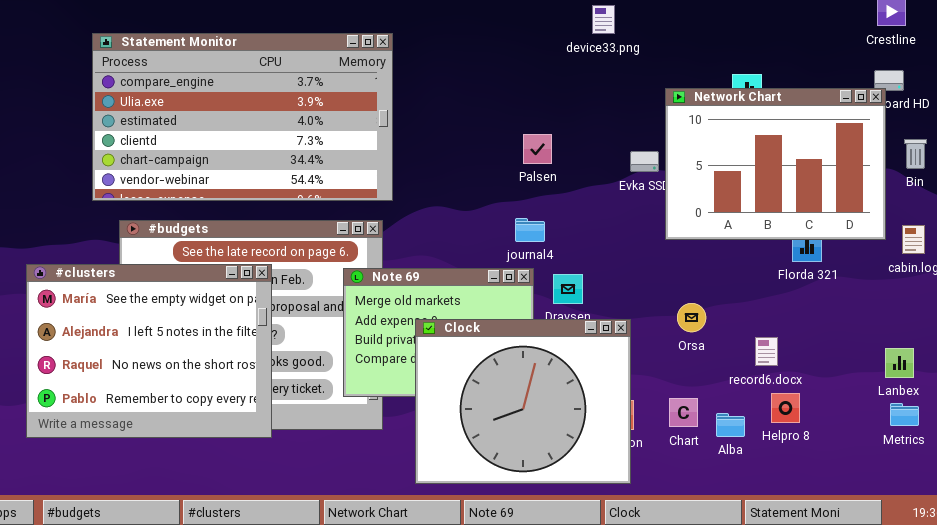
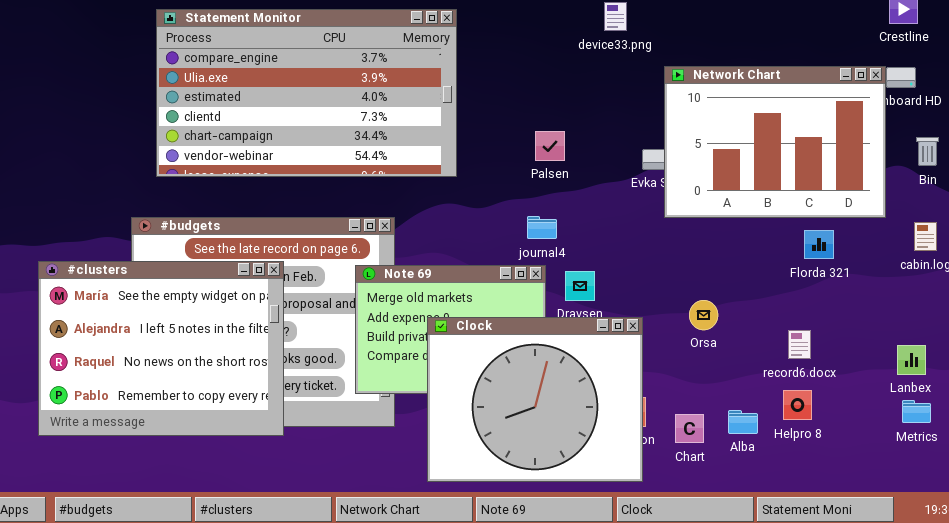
Statement Monitor: [92,33,393,201] -> [156,9,457,177], moved
Network Chart: [665,88,886,240] -> [664,66,886,218], moved
record6.docx: [755,337,778,366] -> [788,330,811,359], moved
Chart: [669,398,698,427] -> [675,414,704,443], moved

